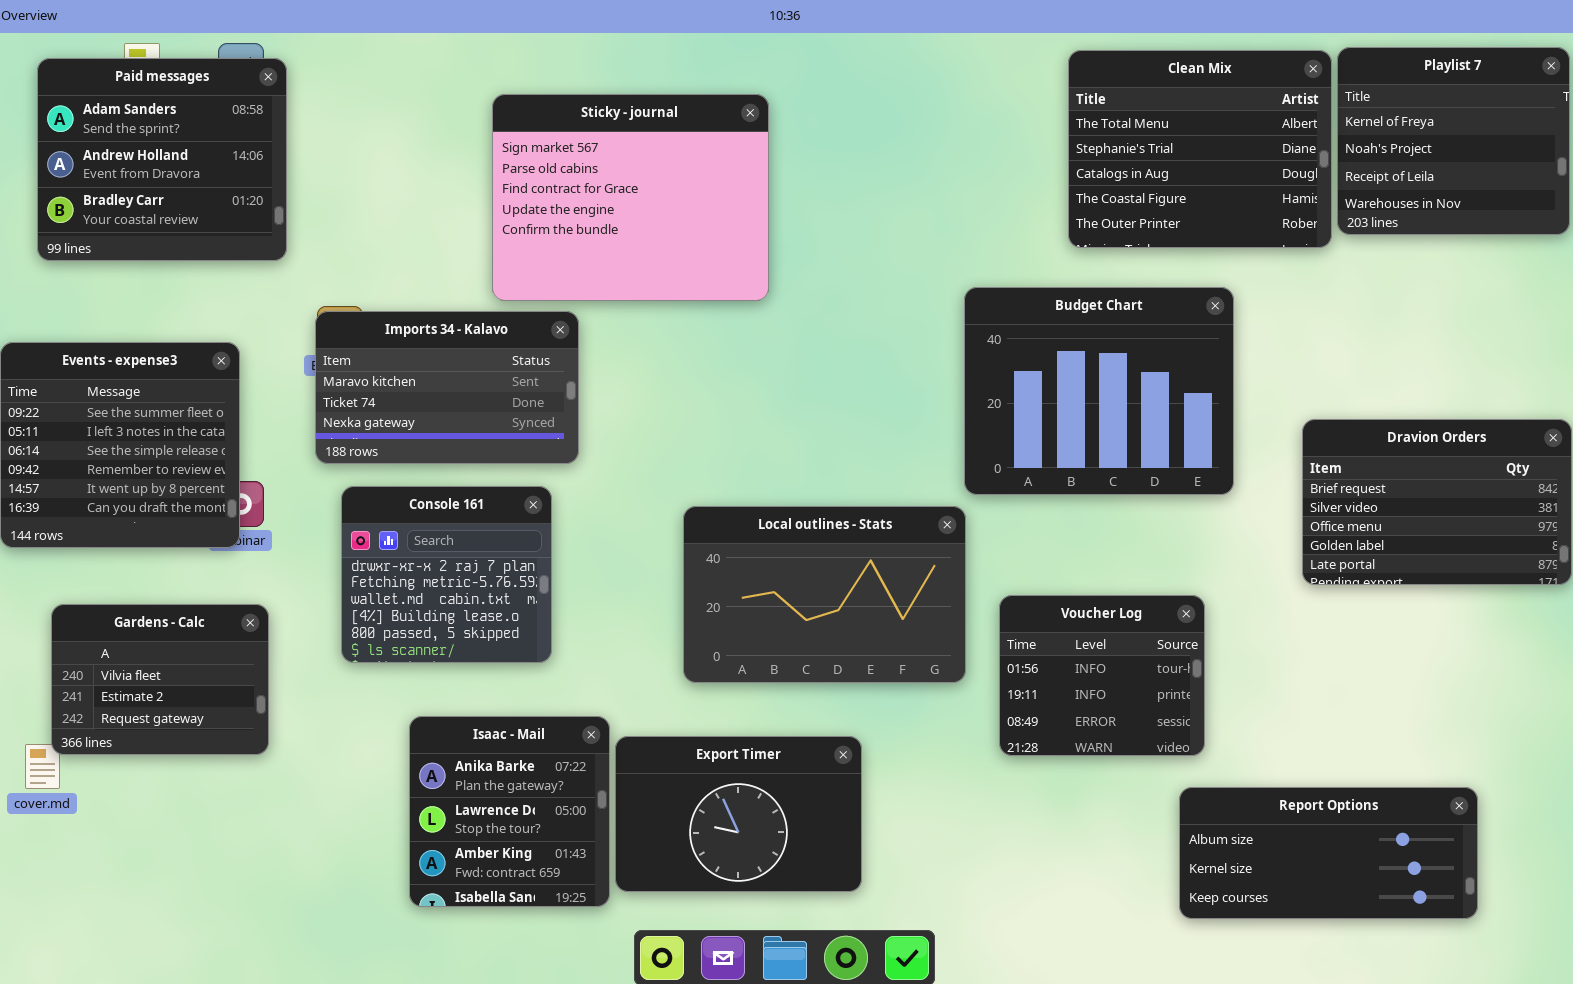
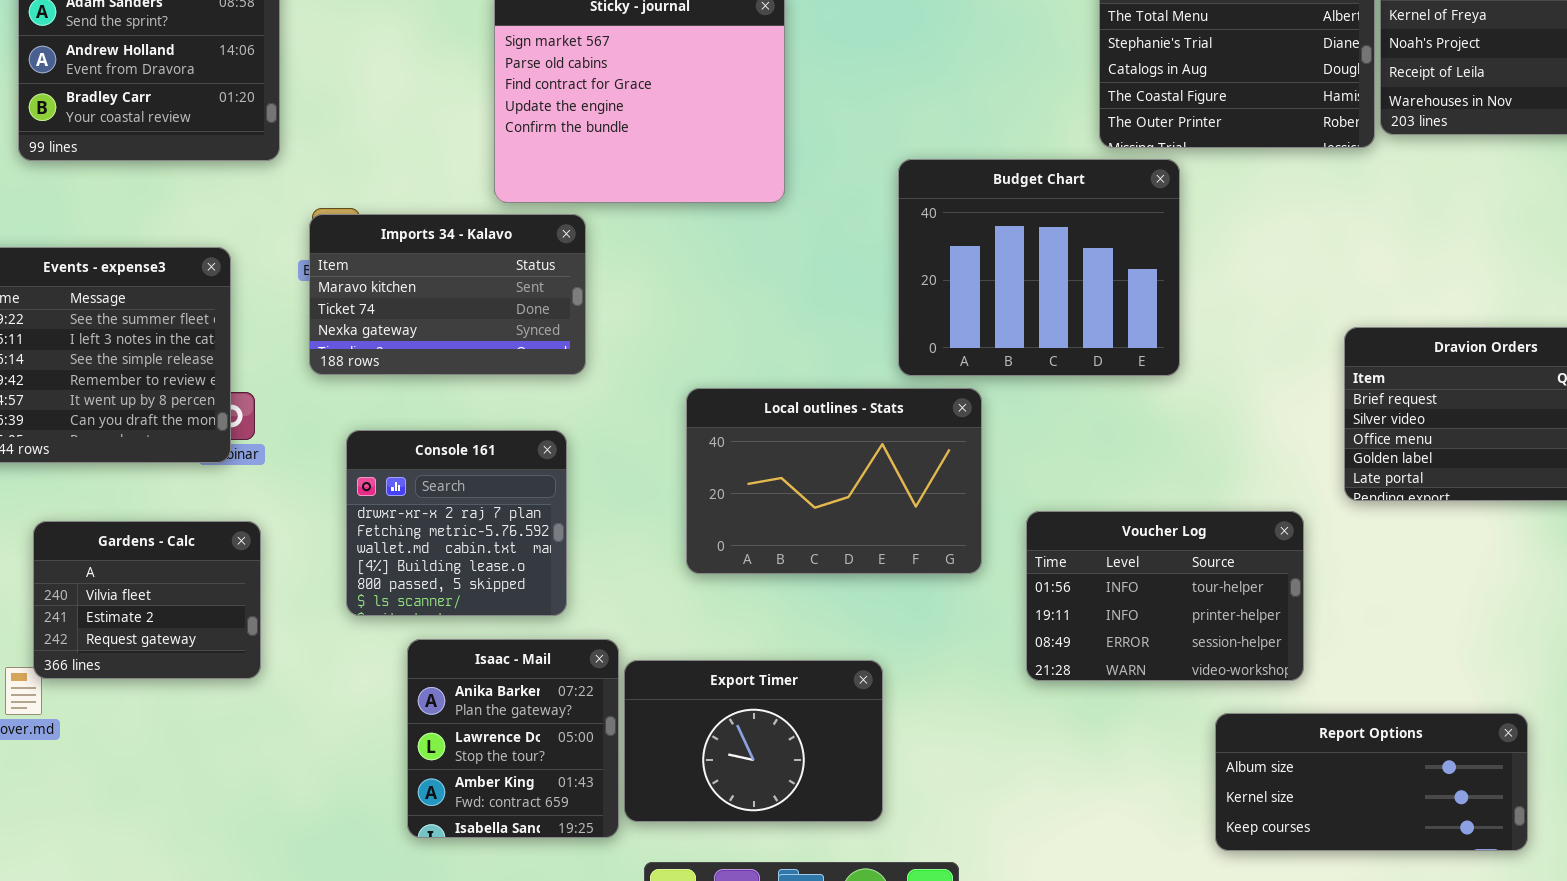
Budget Chart: [964,287,1234,495] -> [898,159,1180,376], moved
Console 161: [341,486,552,663] -> [346,430,567,616], moved
Local outlines - Stats: [683,506,966,683] -> [686,388,982,574], moved
Voucher Log: [999,595,1205,756] -> [1026,511,1304,681], resized

